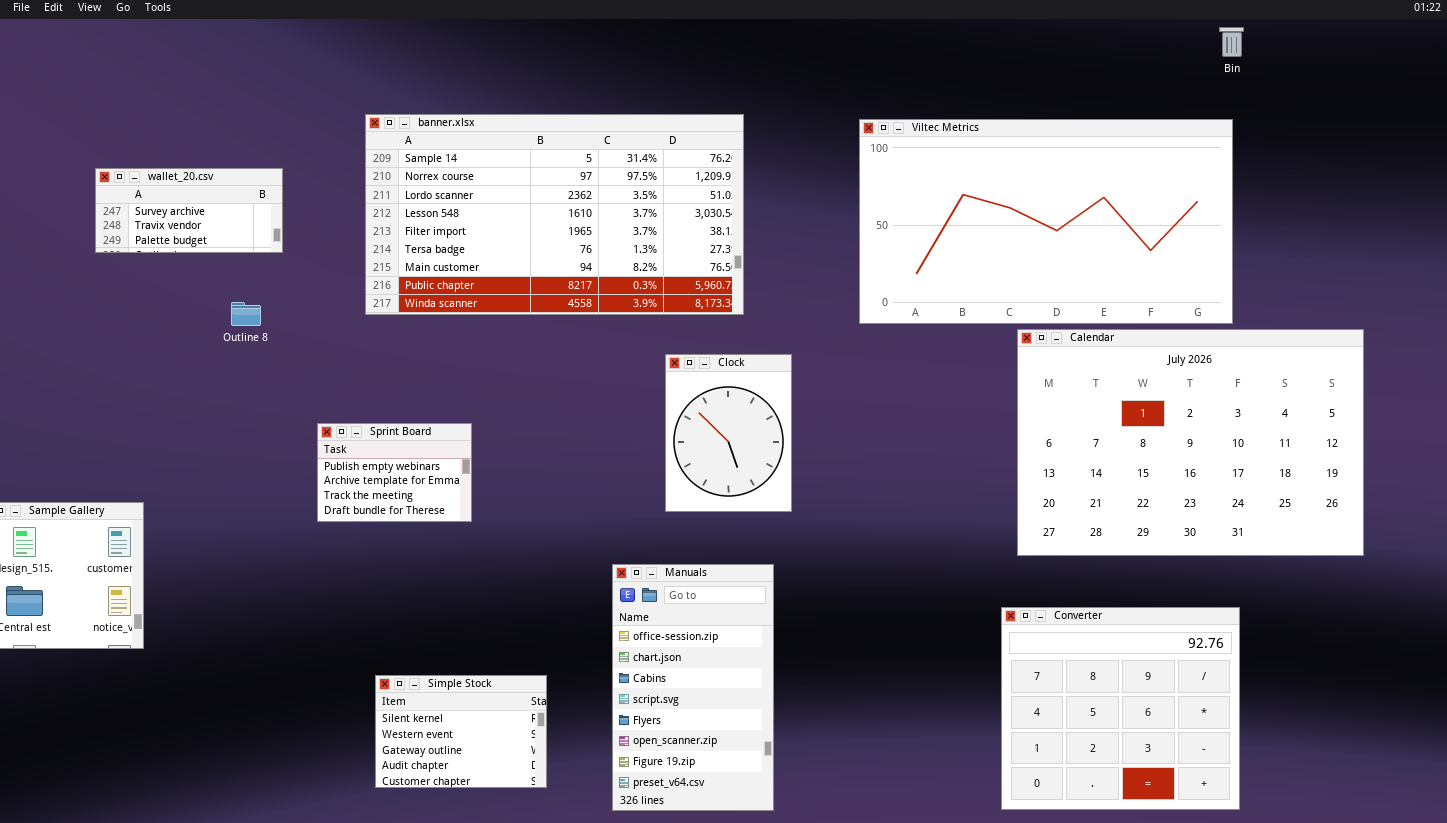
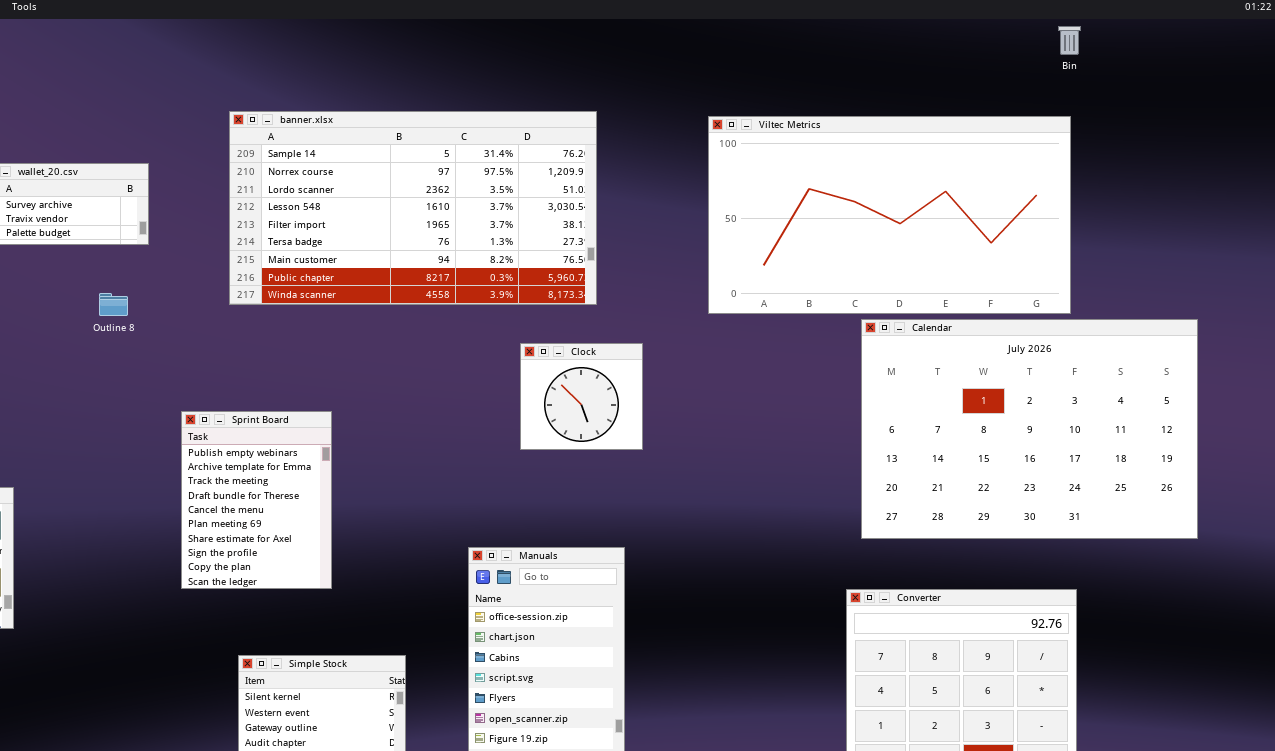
Clock: [665,354,792,512] -> [520,343,643,450], resized
Sprint Board: [317,423,472,522] -> [181,411,332,589], resized

